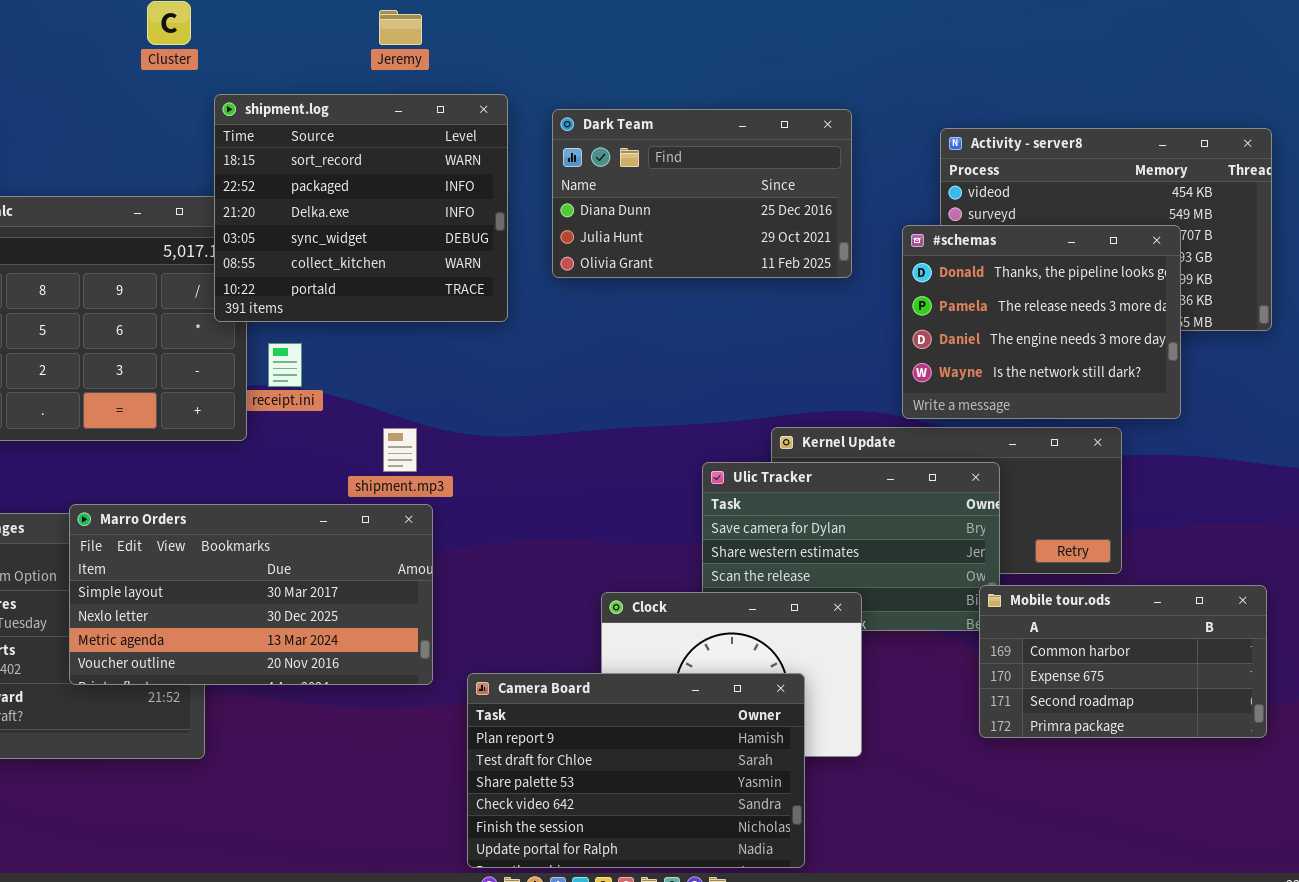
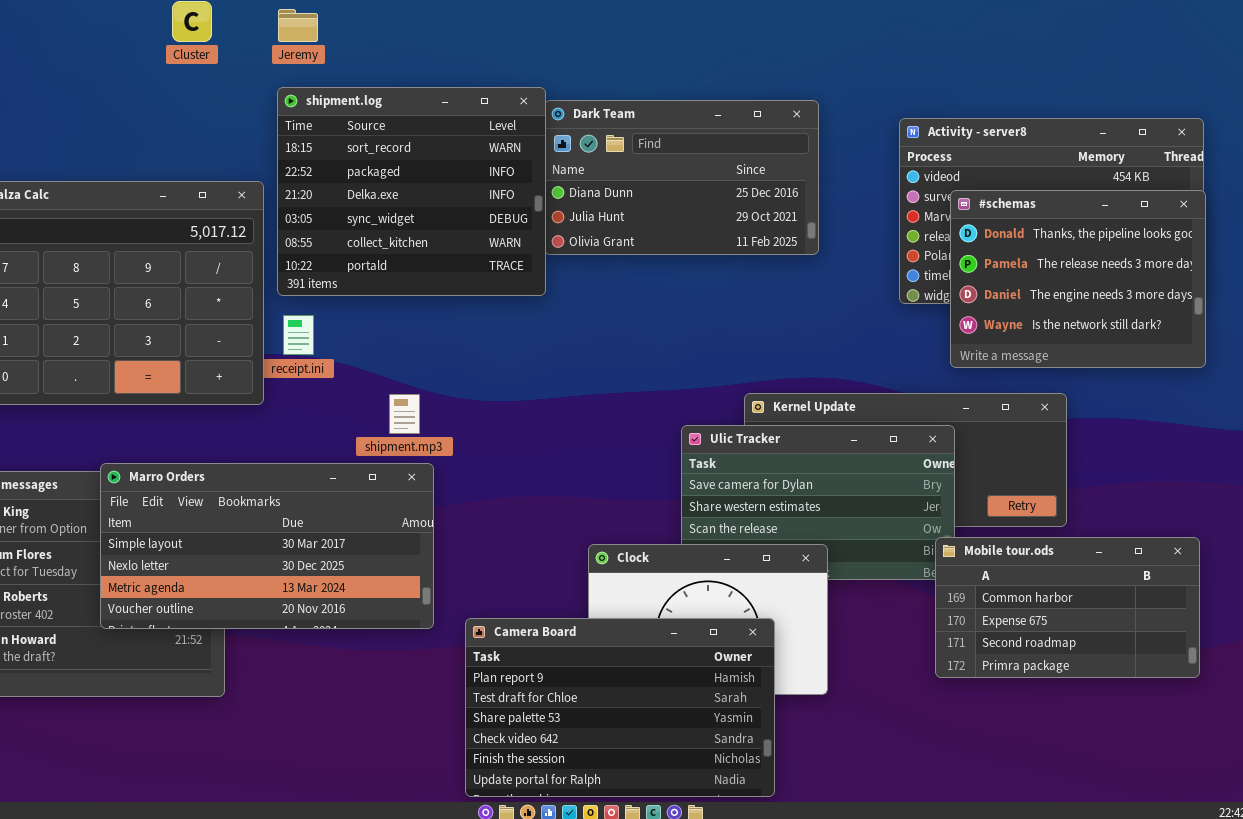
Jeremy: [379,10,422,45] -> [278,9,318,42], moved
shipment.log: [214,94,508,322] -> [277,87,546,296], moved
#schemas: [902,225,1181,419] -> [950,190,1206,368], moved

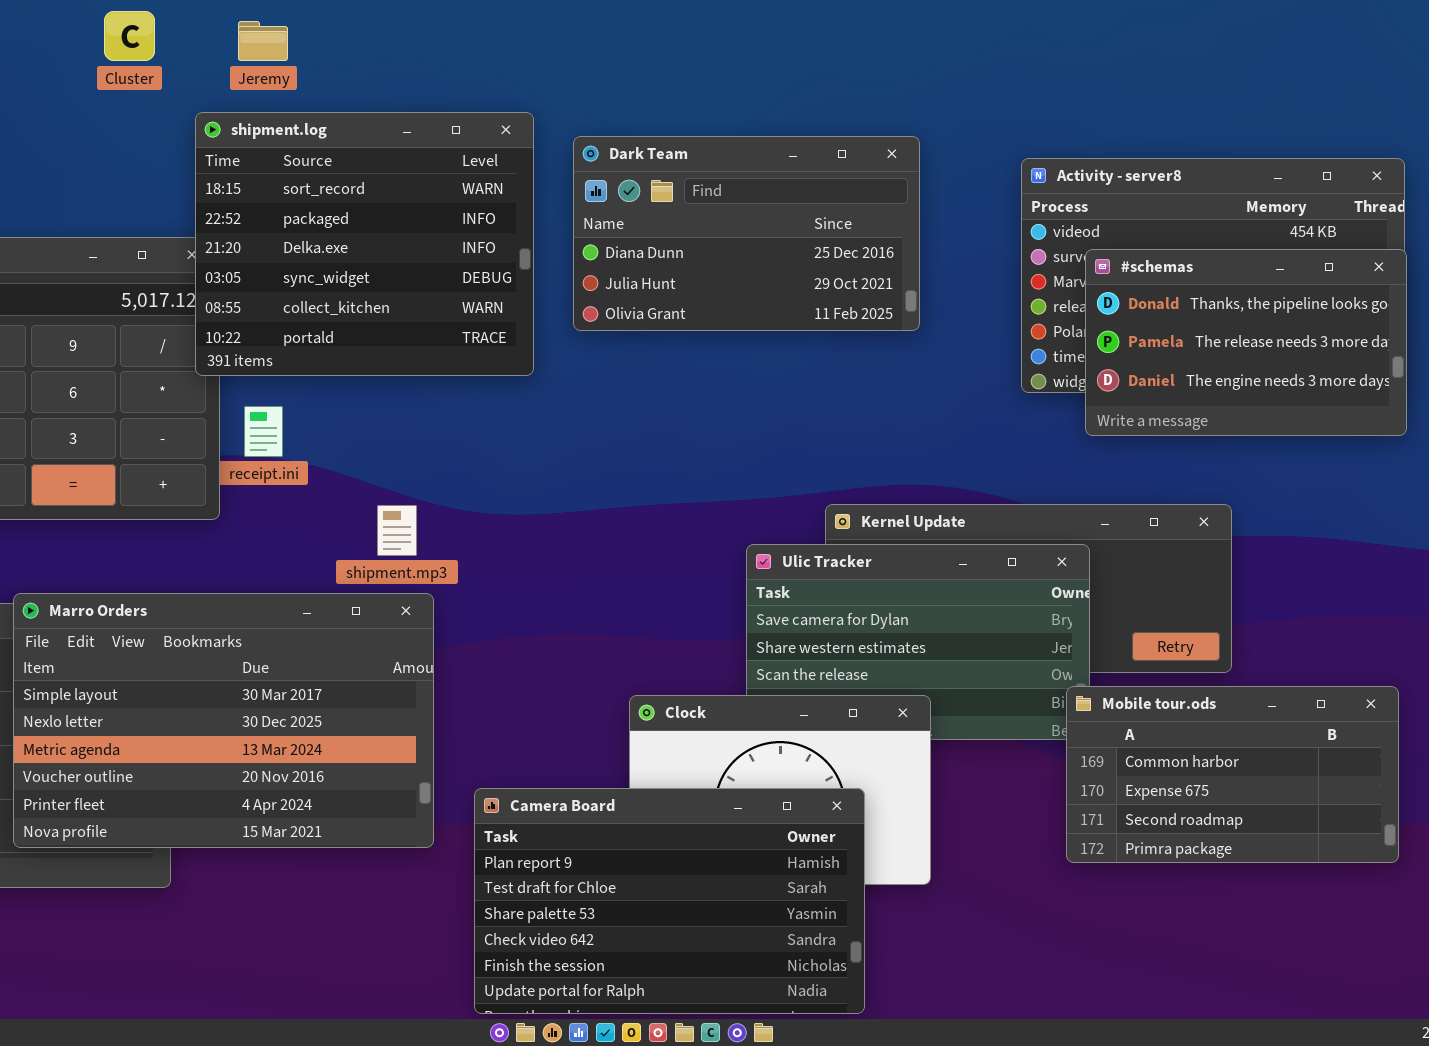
shipment.log: [277,87,546,296] -> [195,112,534,376], moved
#schemas: [950,190,1206,368] -> [1085,249,1407,436], resized
Marro Orders: [100,463,434,629] -> [13,593,434,848], resized

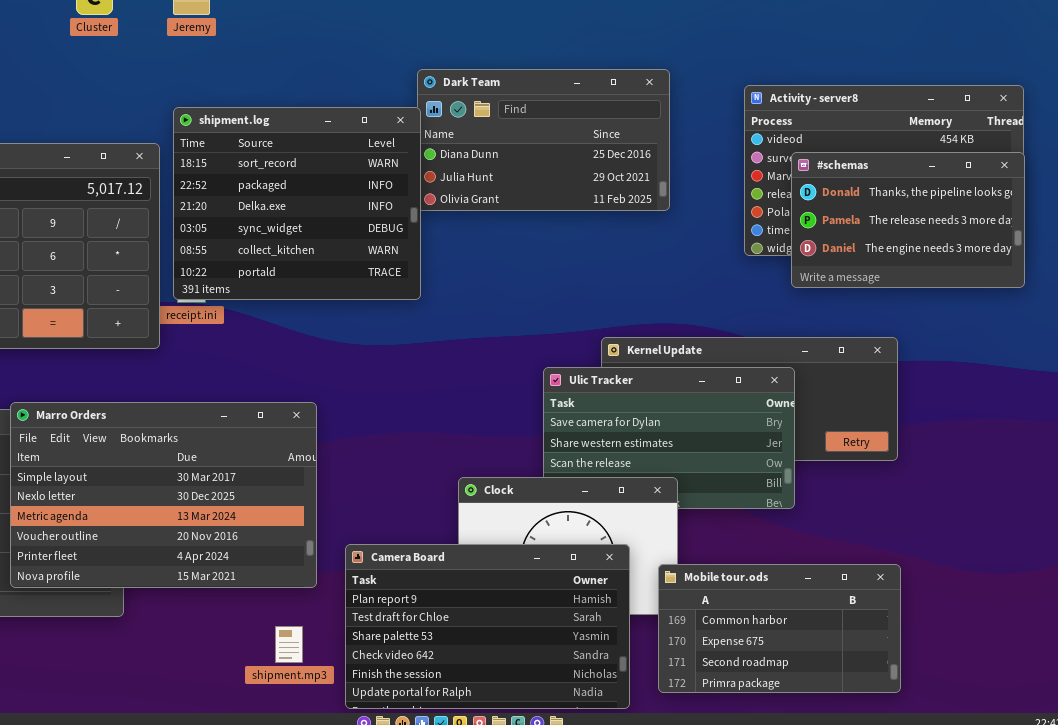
shipment.log: [195,112,534,376] -> [173,107,421,300], moved
shipment.mp3: [377,505,417,556] -> [275,626,303,663], moved
Mobile tour.ods: [1066,686,1399,863] -> [658,564,901,693], moved

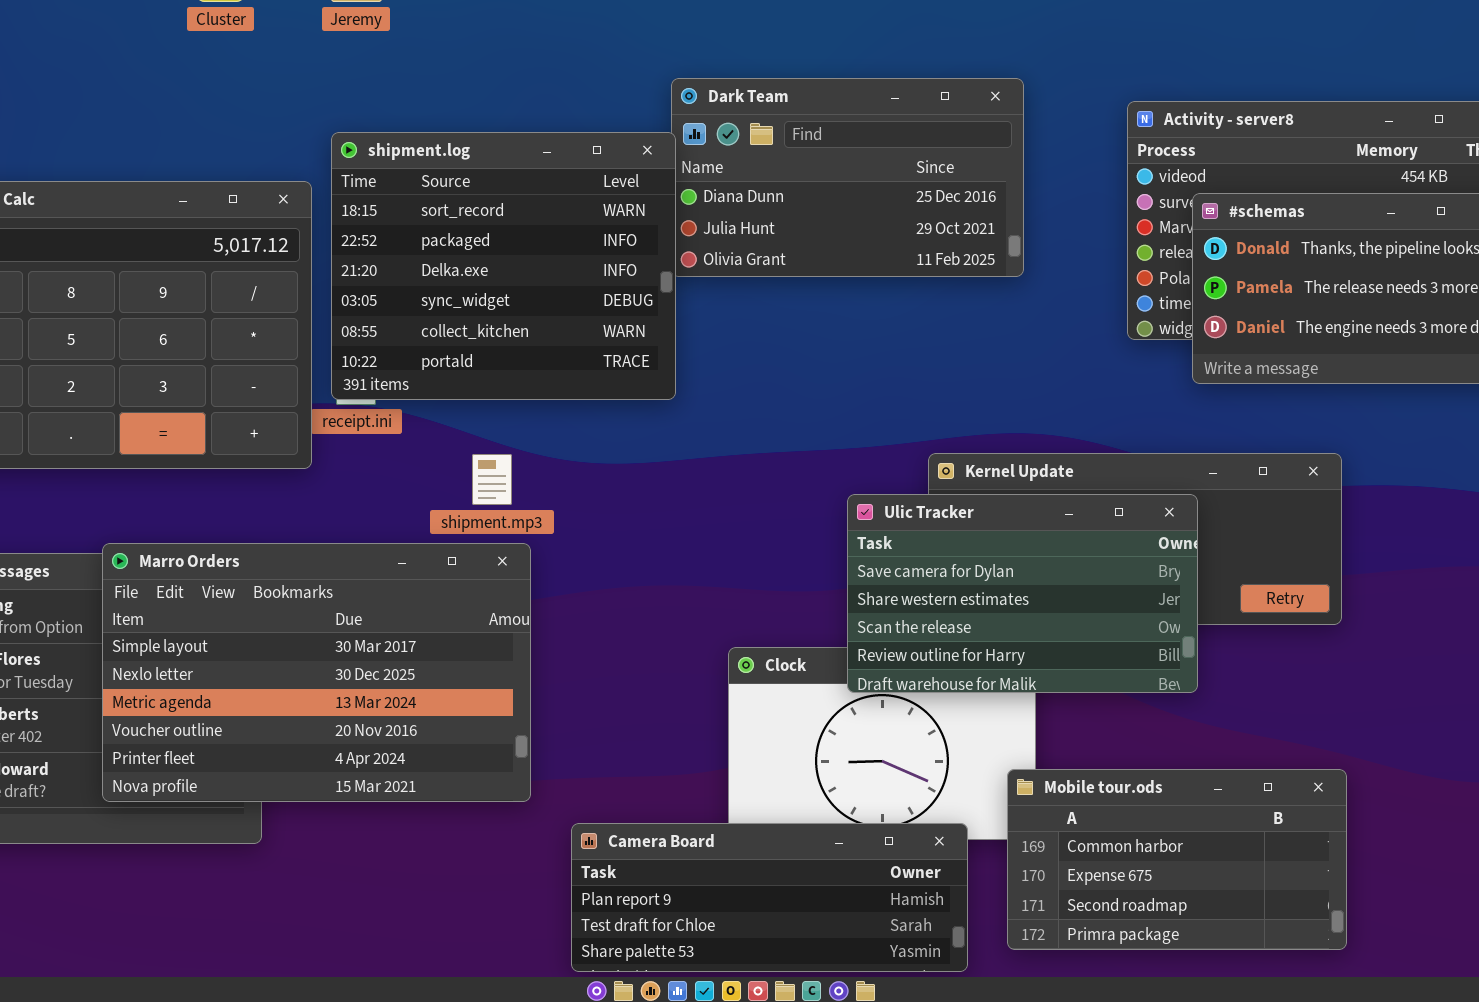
Ulic Tracker: [543,367,795,509] -> [847,494,1198,693], raised
Camera Board: [345,544,630,709] -> [571,823,968,972], resized
shipment.mp3: [275,626,303,663] -> [472,454,512,505], moved

